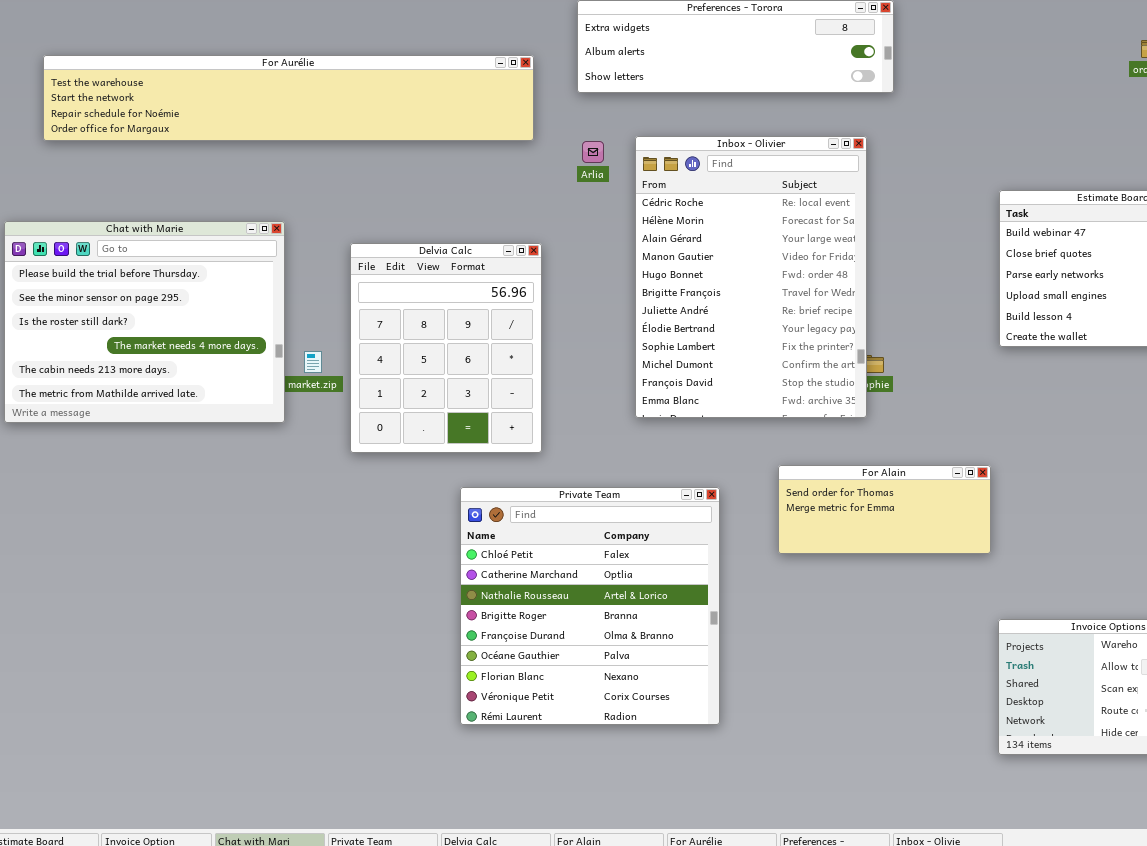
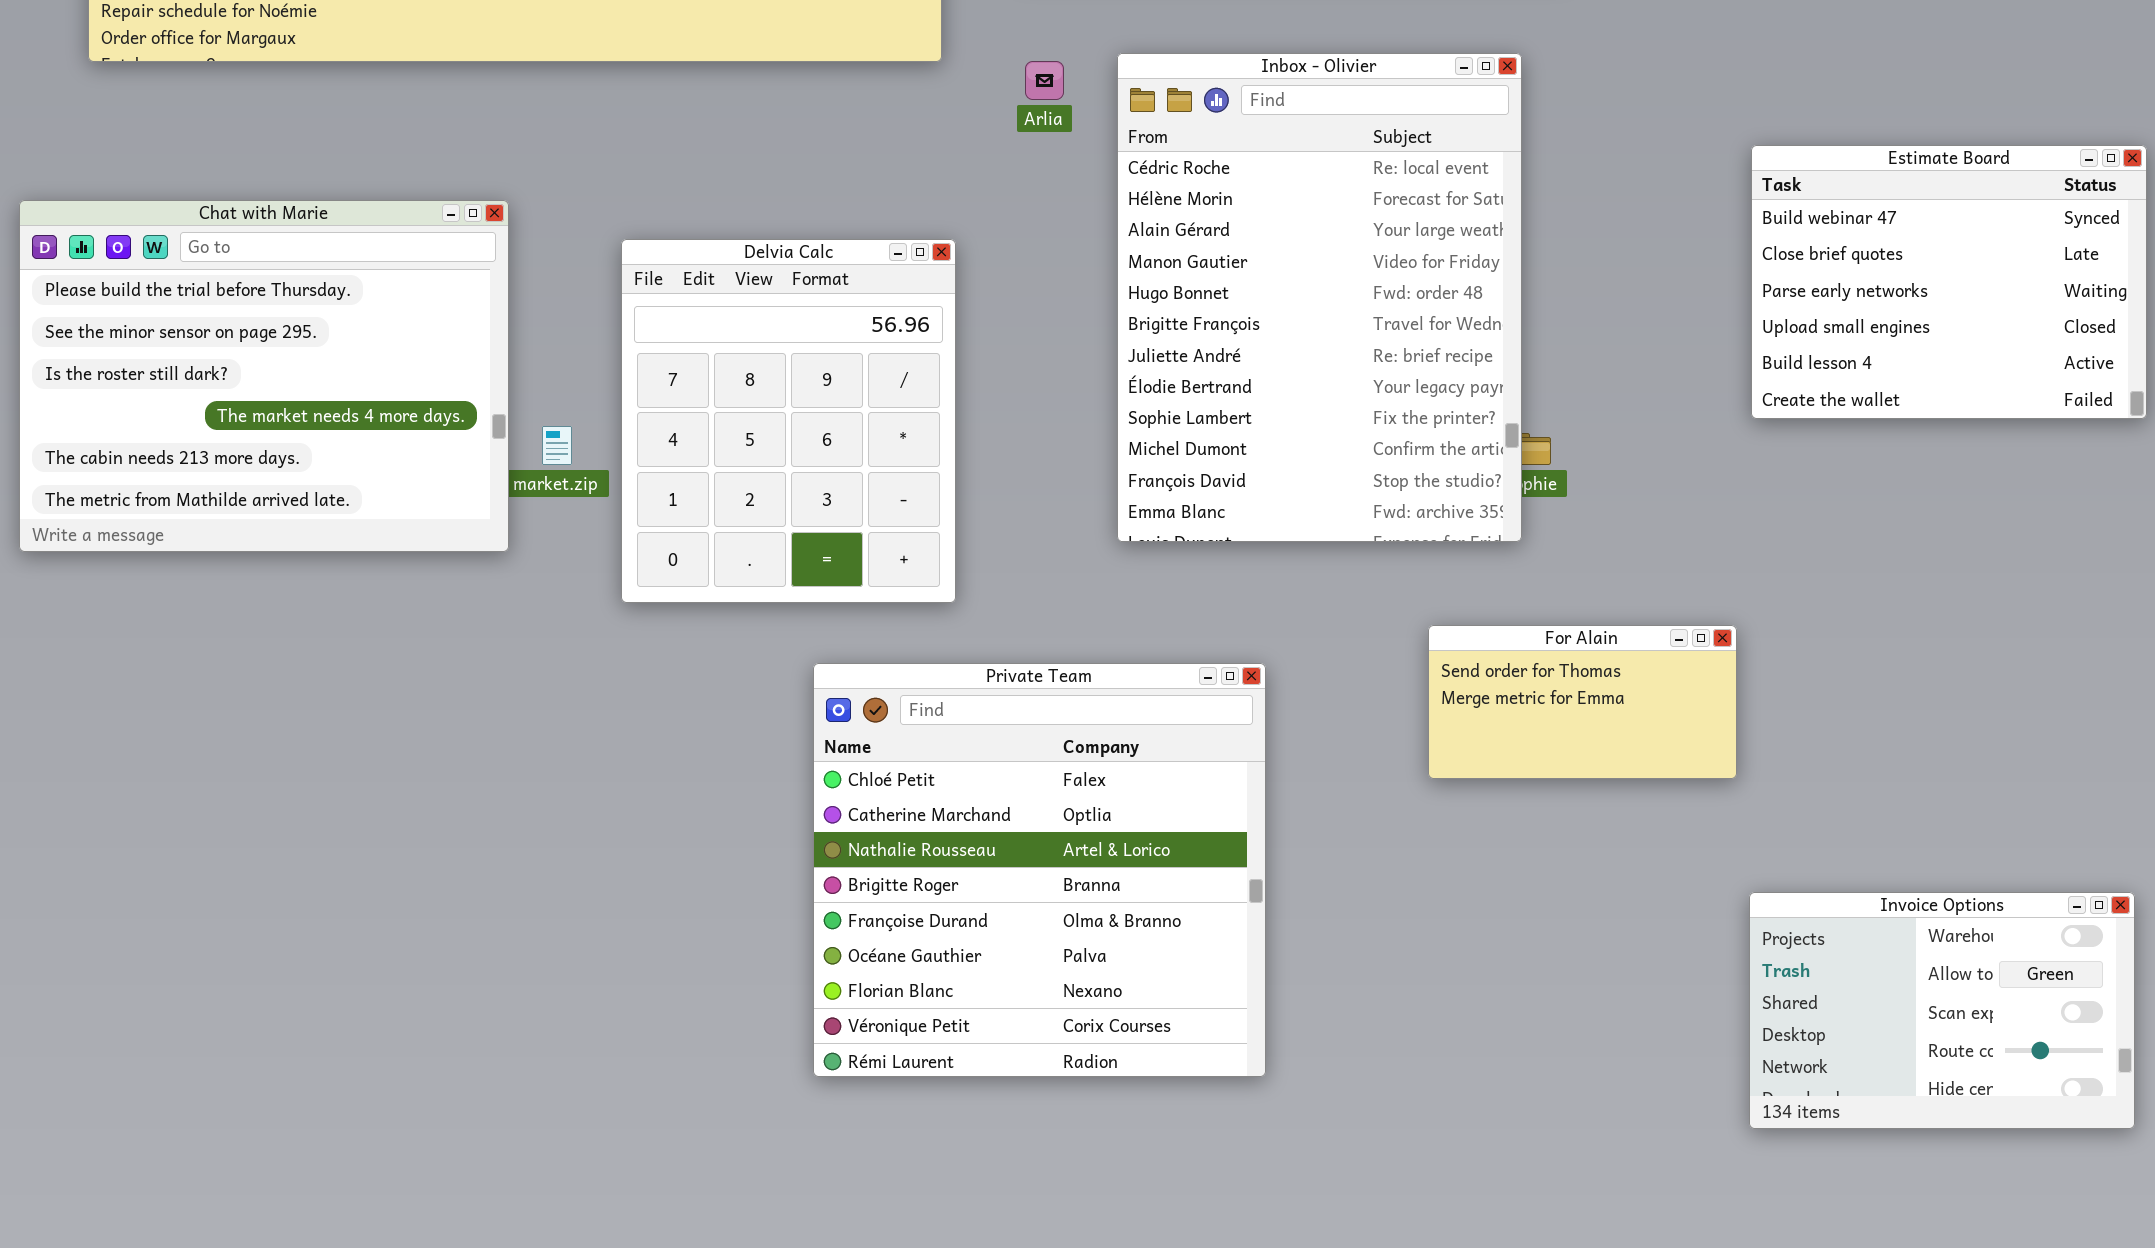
For Alain: [778,465,991,554] -> [1428,625,1737,779], resized

